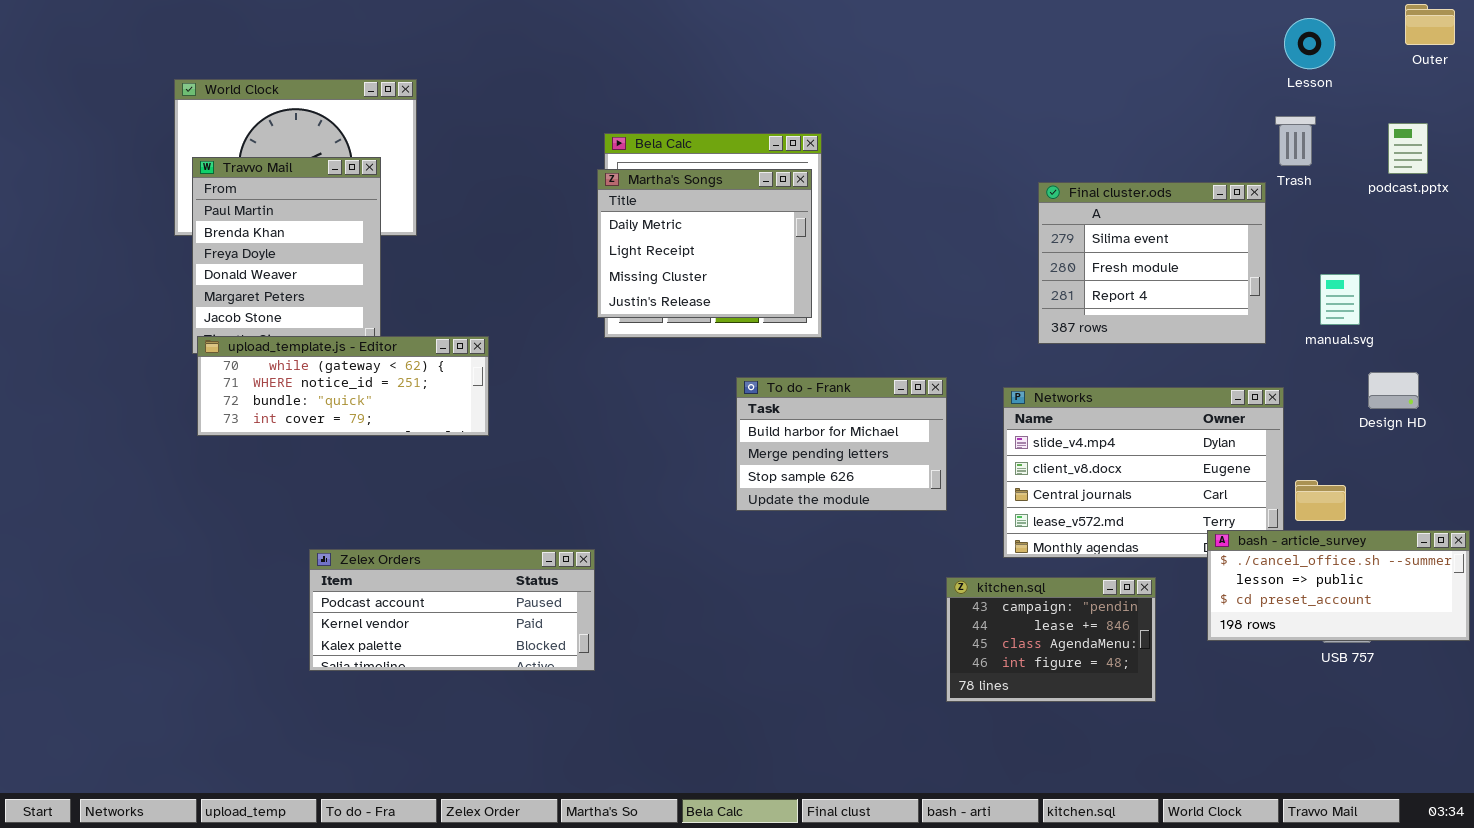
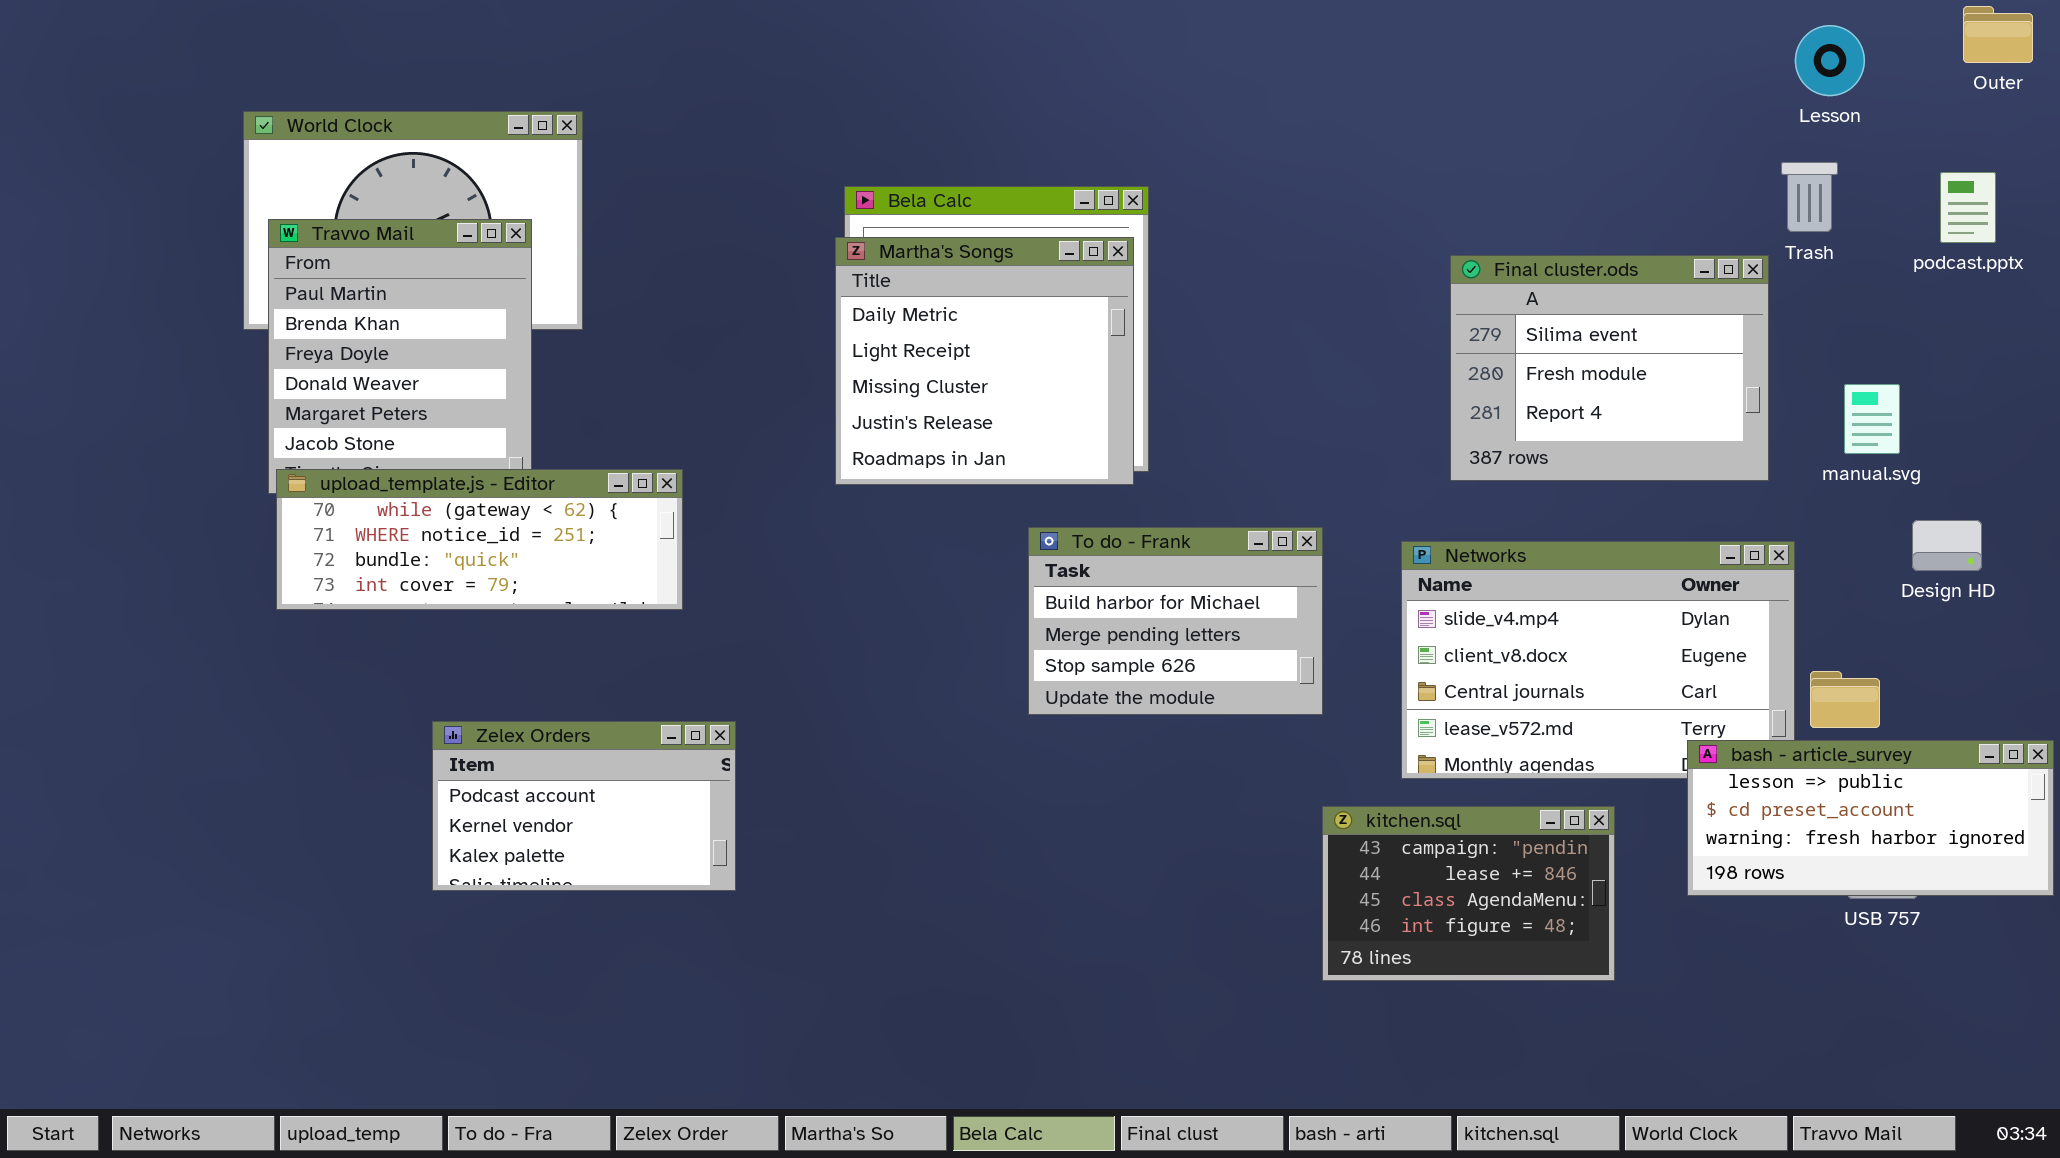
Martha's Songs: [597,169,812,318] -> [835,237,1134,485], resized
bash - article_survey: [1207,530,1470,641] -> [1687,740,2054,896], scrolled down 1 row
Zelex Orders: [309,549,595,671] -> [432,721,736,891], moved, resized

